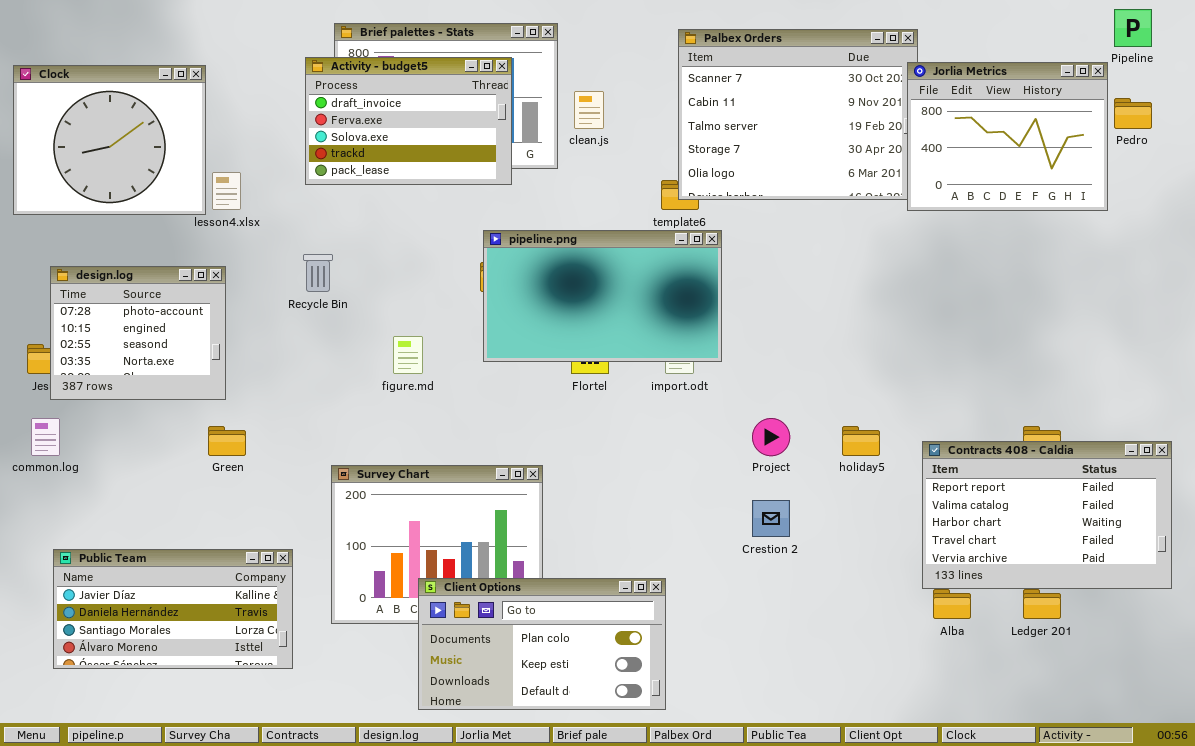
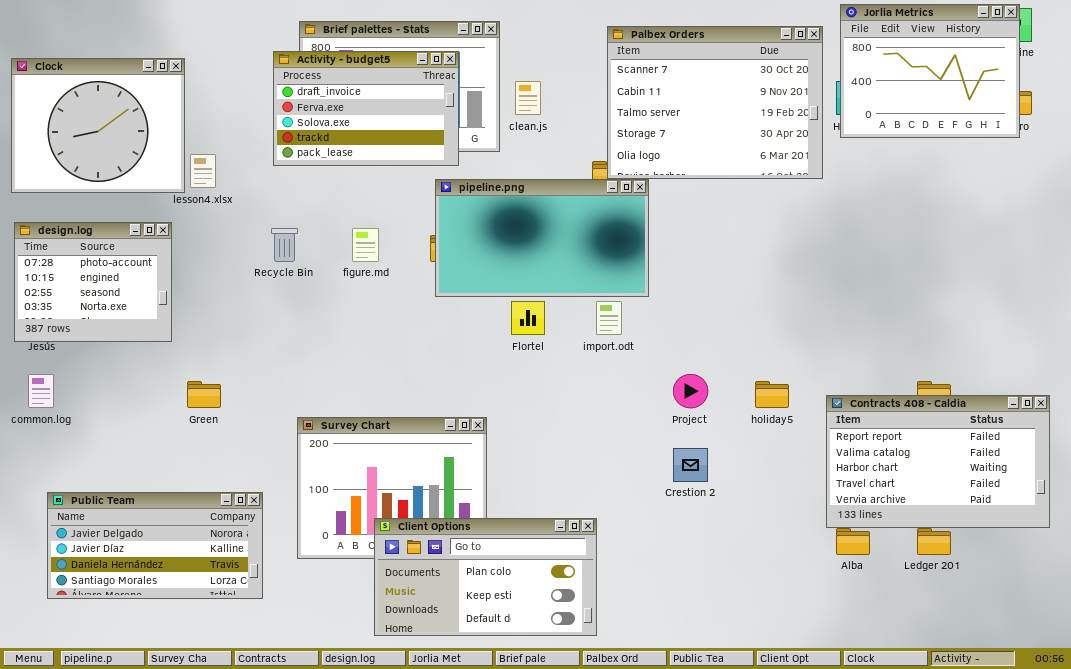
Jorlia Metrics: [907,62,1108,211] -> [840,4,1020,138], moved
pipeline.png: [483,230,722,362] -> [435,179,649,297], moved
design.log: [50,266,226,400] -> [14,222,172,342], moved
figure.md: [393,336,423,374] -> [352,228,379,262], moved
Public Team: [53,549,293,669] -> [47,492,263,599], scrolled up 1 row

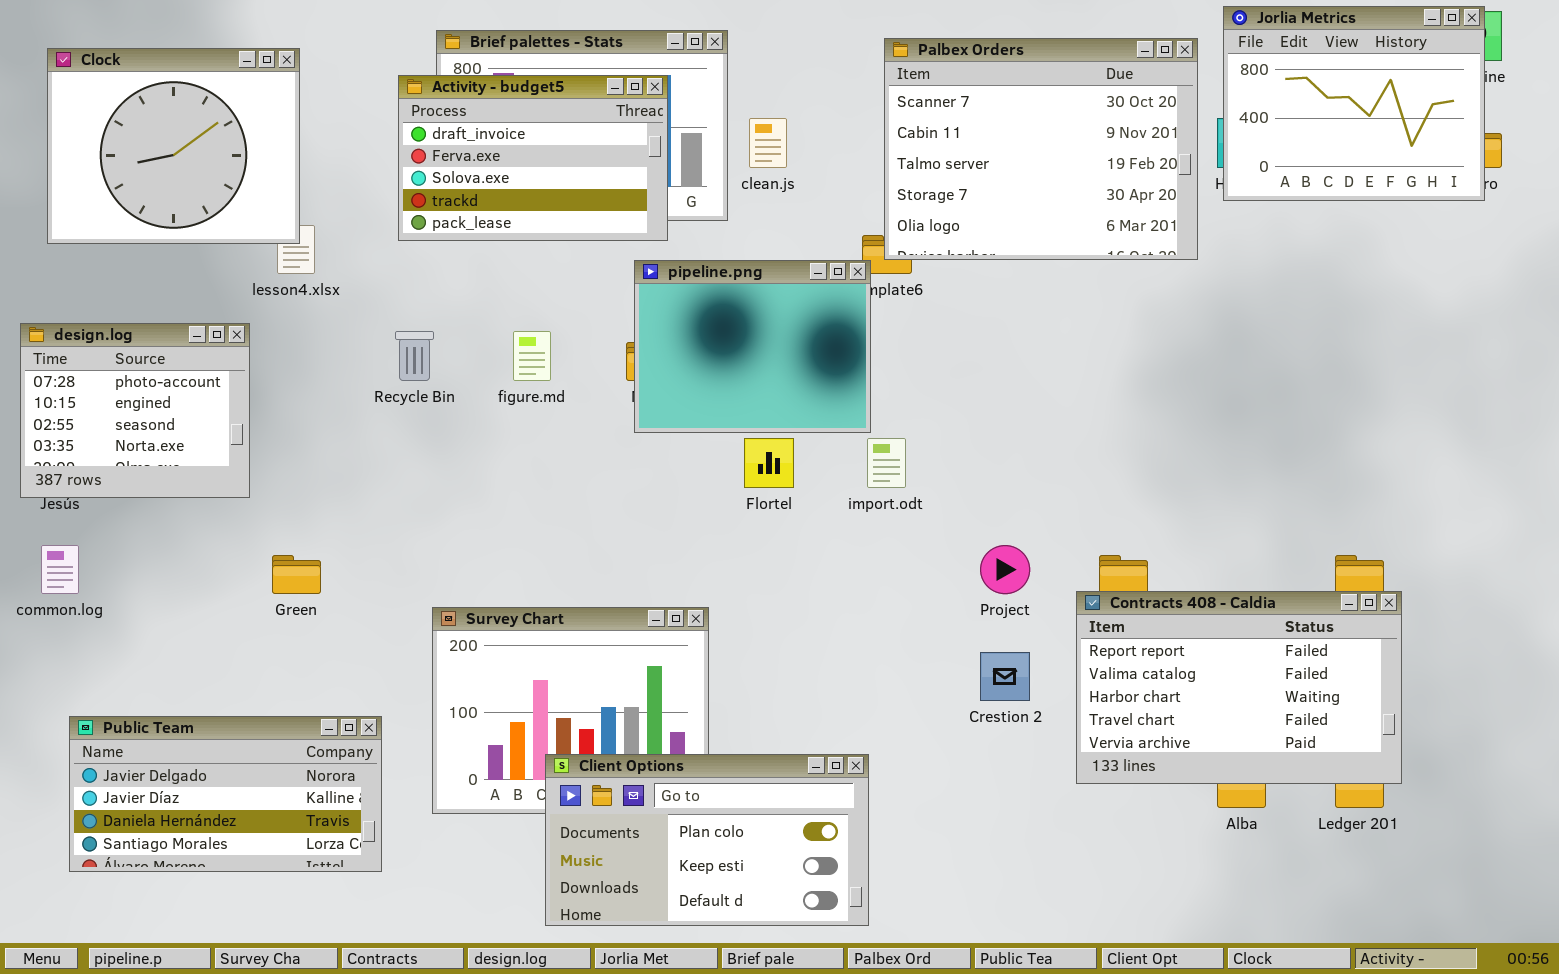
Clock: [11,58,185,193] -> [47,48,300,244], moved
pipeline.png: [435,179,649,297] -> [634,260,871,433], resized
Contracts 408 - Caldia: [826,395,1050,528] -> [1076,591,1402,784], moved

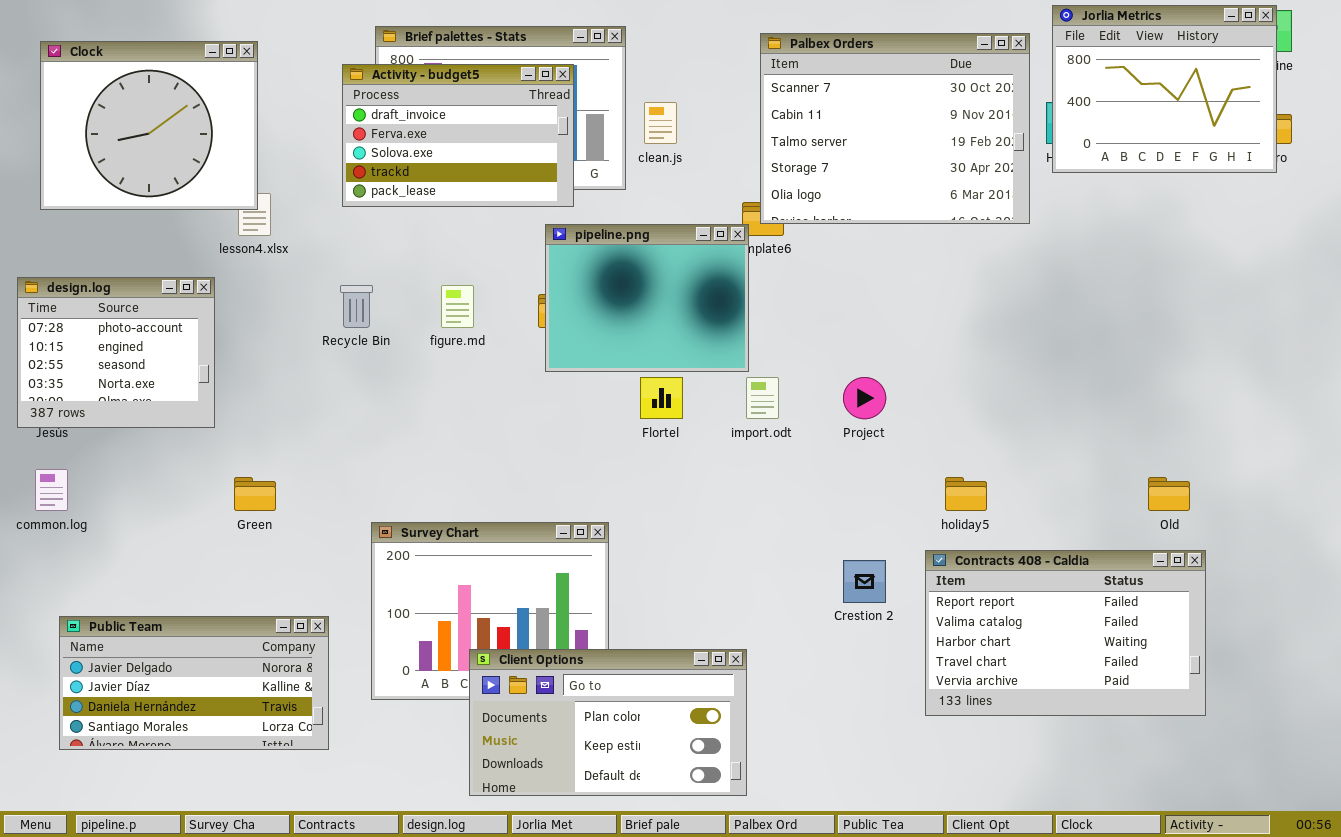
Project: [980,545,1030,594] -> [843,377,886,419], moved
Contracts 408 - Caldia: [1076,591,1402,784] -> [925,550,1206,716], moved

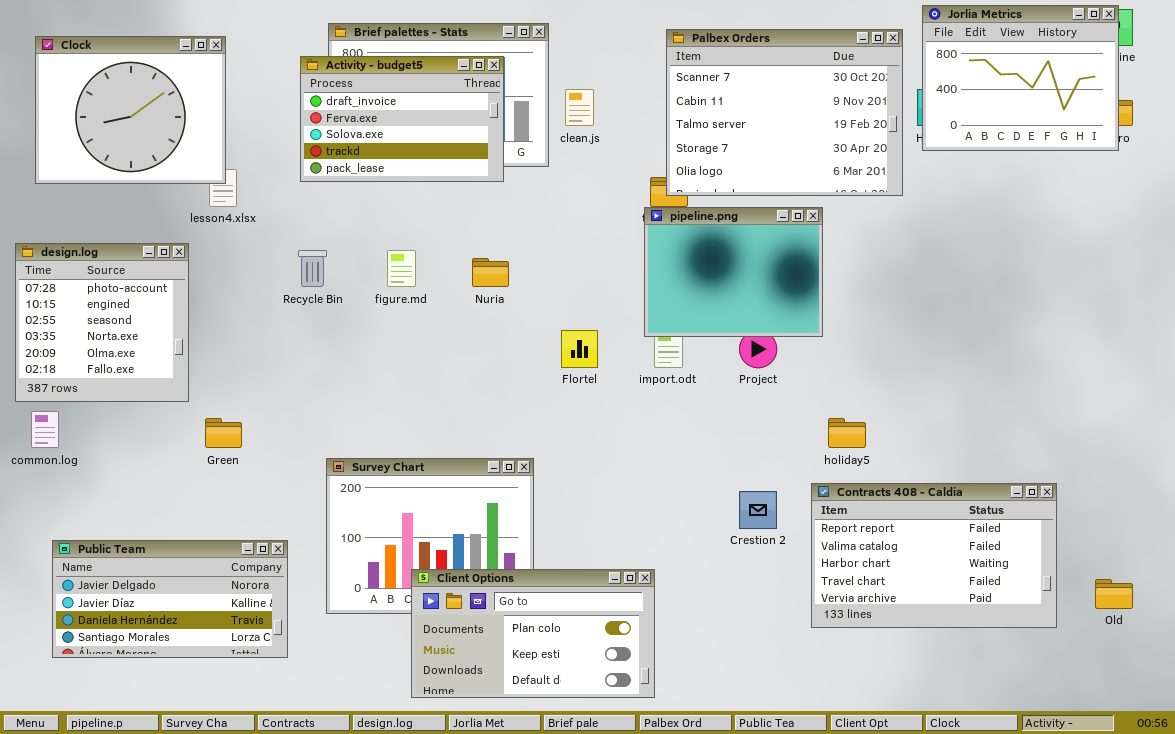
pipeline.png: [545,224,749,372] -> [644,207,823,337], moved
design.log: [17,277,215,428] -> [15,243,189,402], resized
Old: [1148,477,1190,511] -> [1095,579,1133,609], moved

